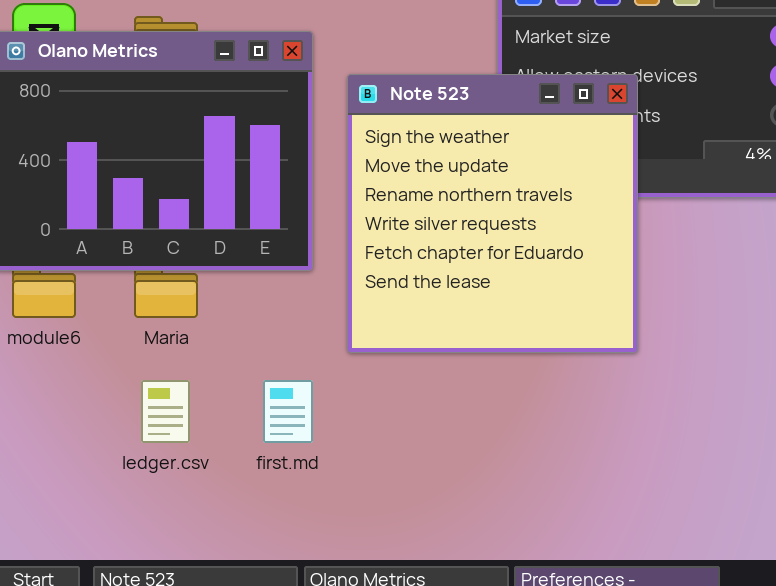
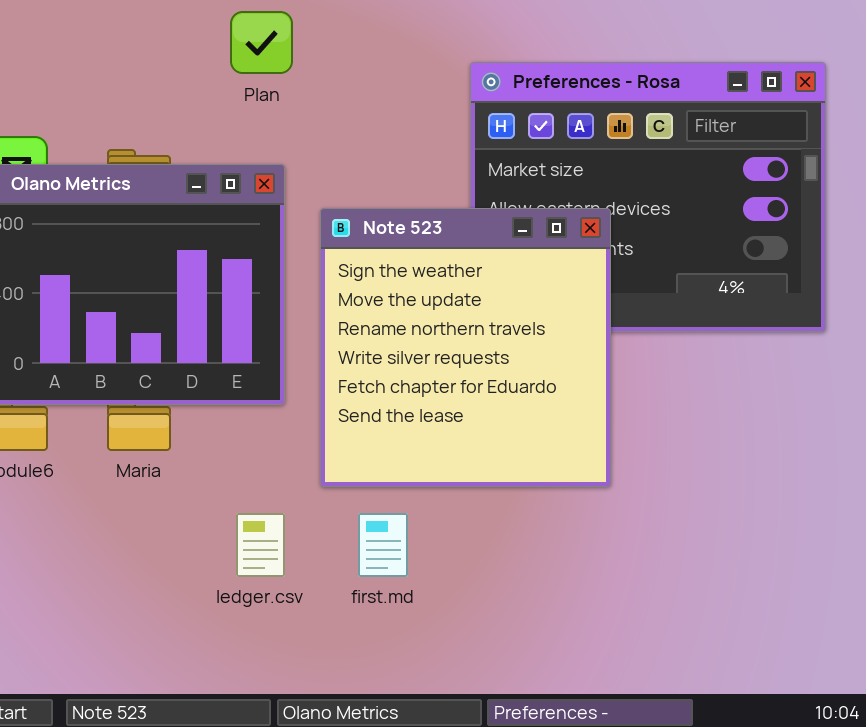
ledger.csv: [141,380,190,443] -> [236,513,285,577], moved
first.md: [263,380,313,443] -> [358,513,408,577], moved

